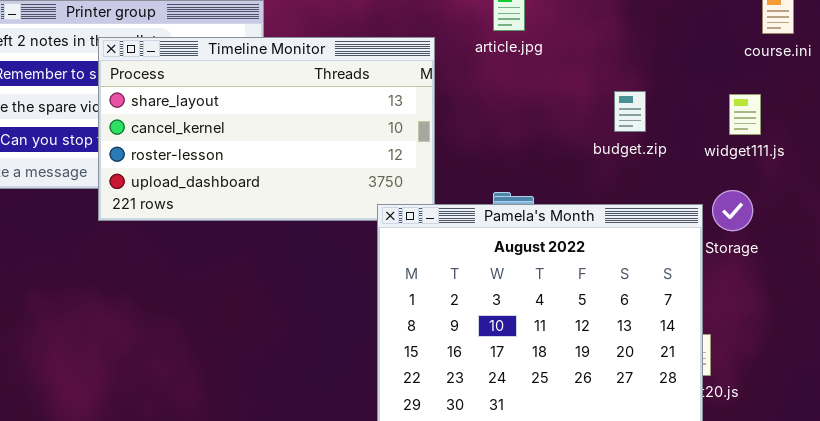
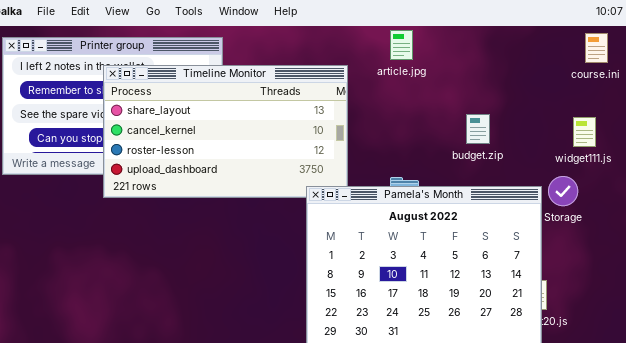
budget.zip: [614,91,646,132] -> [466,114,490,144], moved
widget111.js: [729,94,761,135] -> [573,117,596,147], moved

